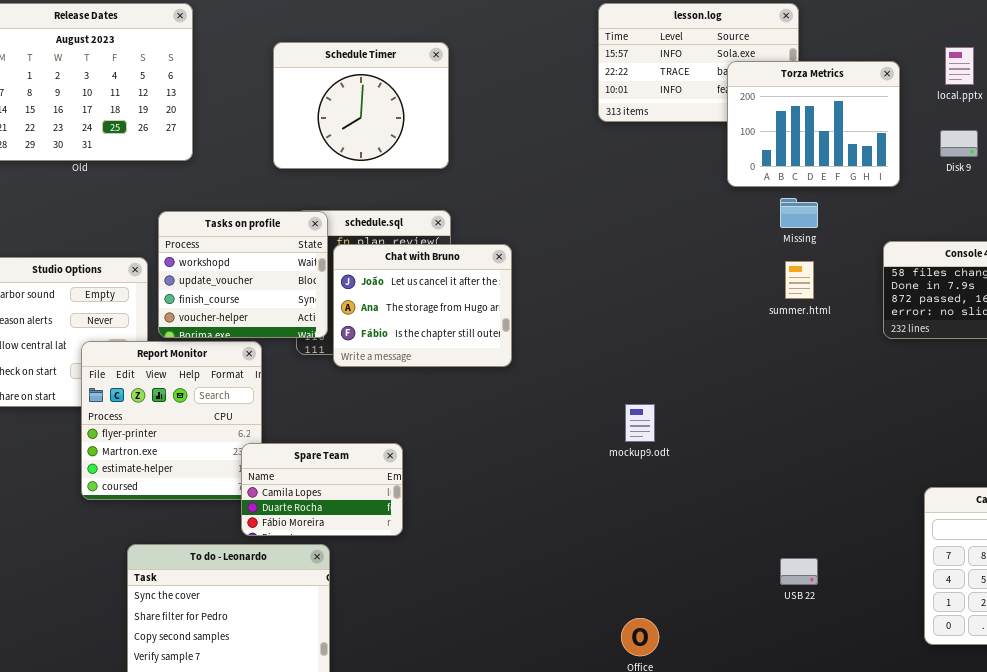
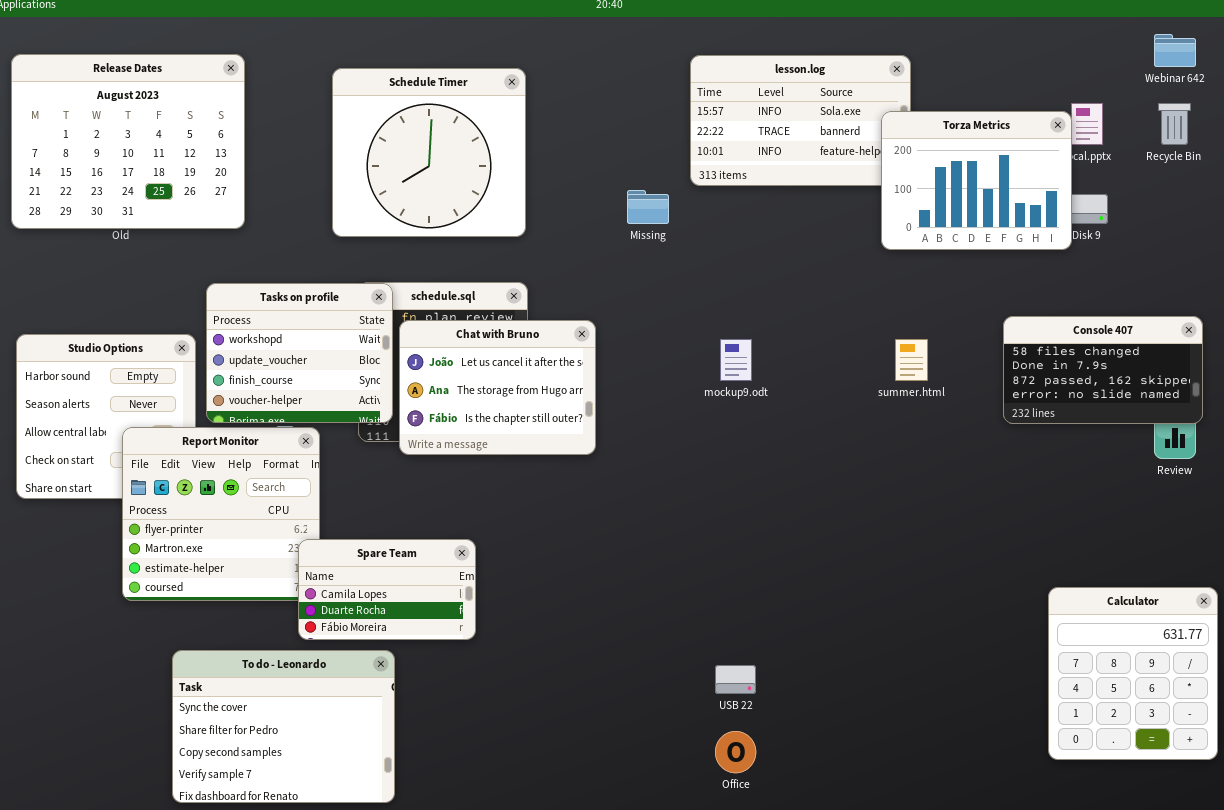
Schedule Timer: [273,42,449,169] -> [332,68,526,237], resized
Torza Metrics: [727,61,900,187] -> [881,111,1072,250], moved
Missing: [780,198,818,228] -> [627,190,669,224], moved
mockup9.odt: [625,404,655,442] -> [720,339,752,381], moved
USB 22: [780,558,818,585] -> [715,665,756,694], moved

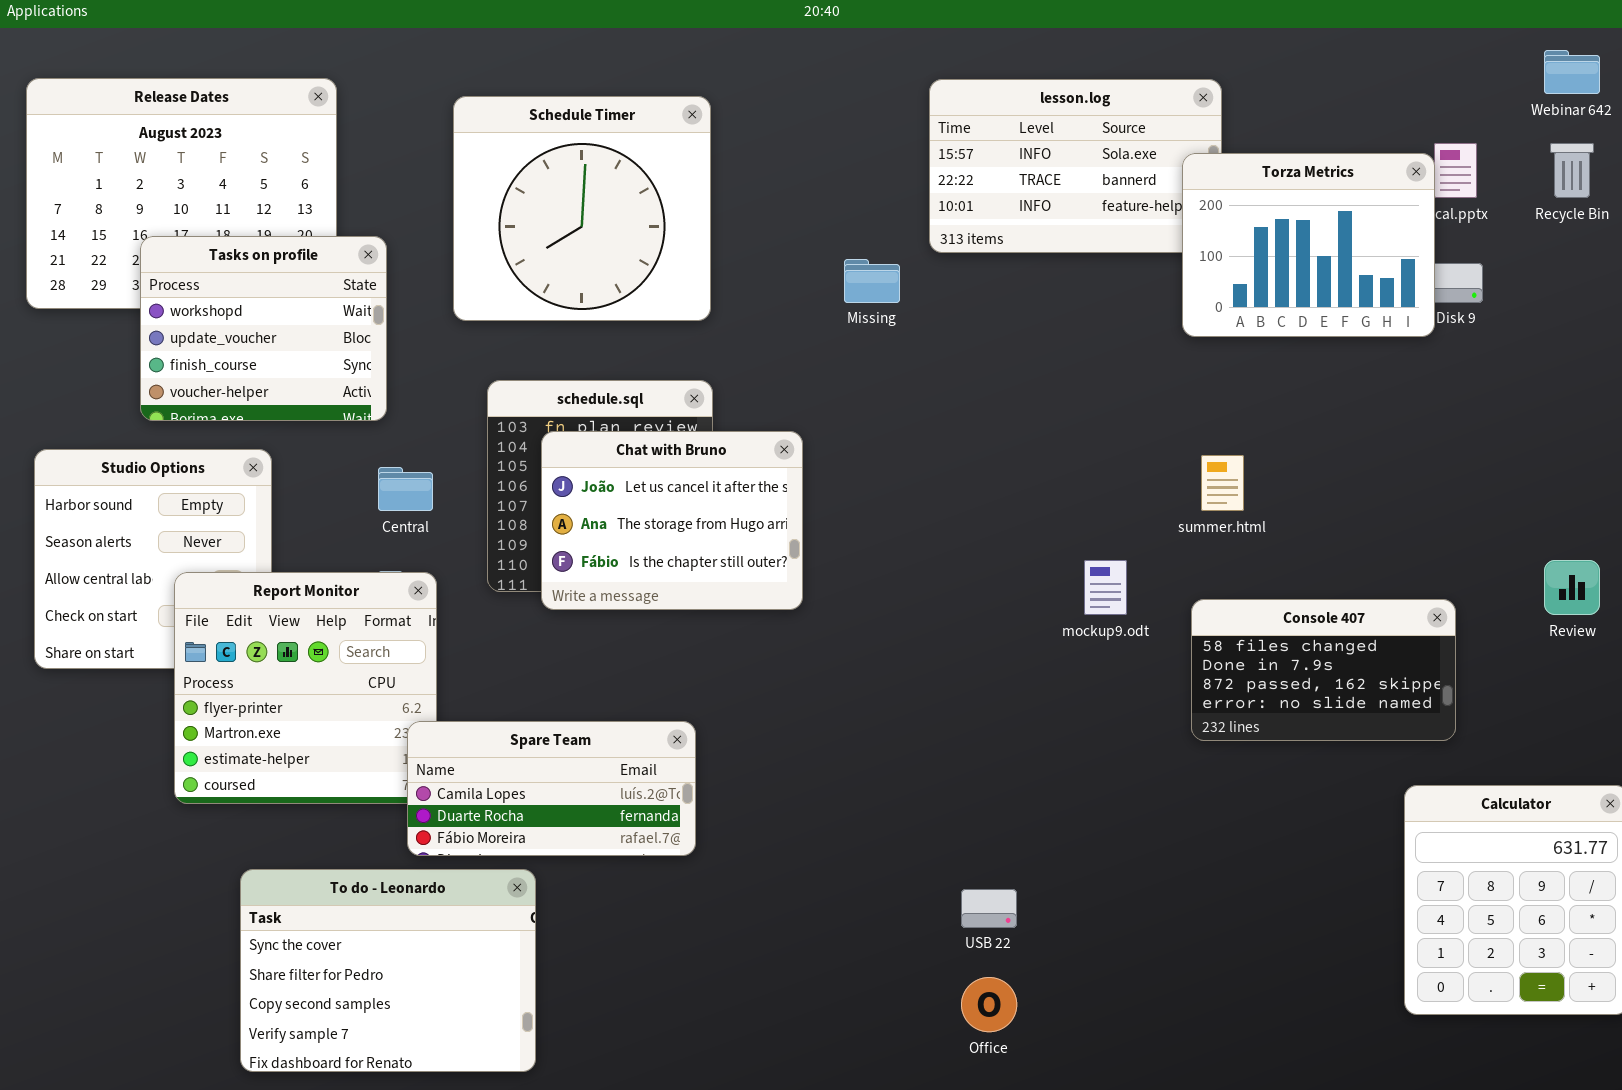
Tasks on profile: [206,283,393,423] -> [140,236,387,421], moved
Console 407: [1003,316,1203,424] -> [1191,599,1456,741], moved
mockup9.odt: [720,339,752,381] -> [1084,560,1127,615], moved
Spare Team: [298,539,476,640] -> [407,721,696,856], resized

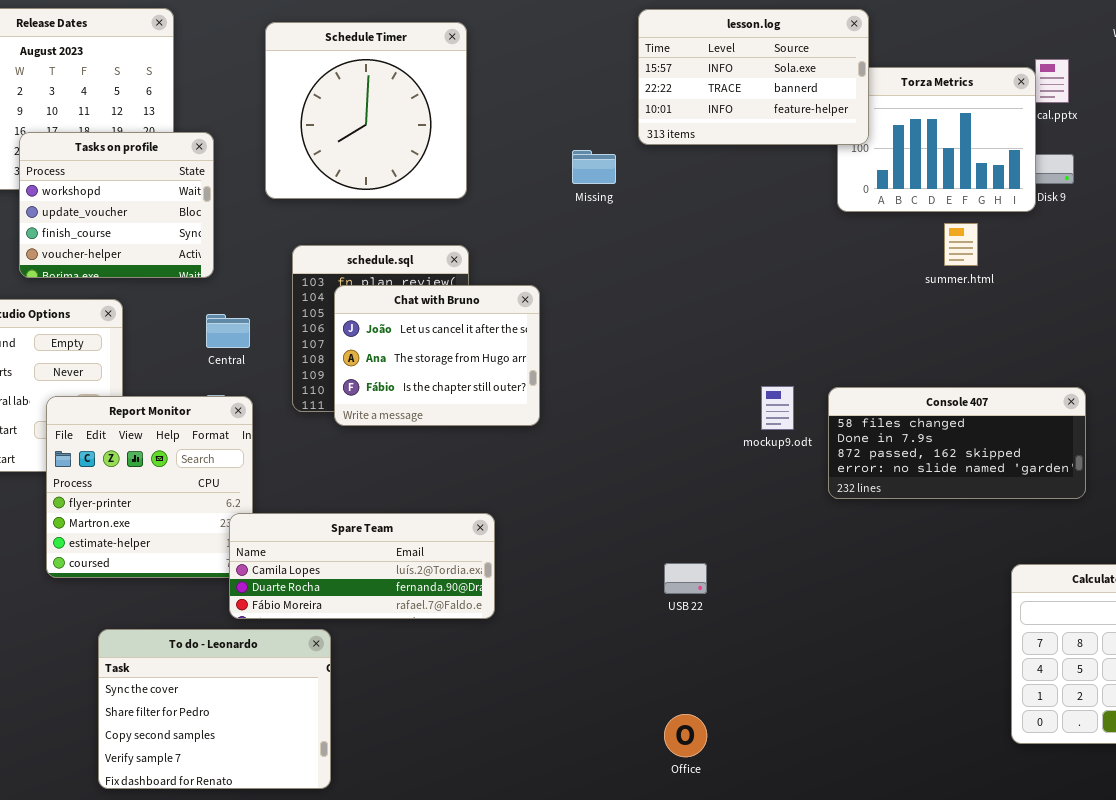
lesson.log: [929,79,1222,253] -> [638,9,869,145], raised
summer.html: [1201,455,1244,511] -> [944,223,978,266], moved
Console 407: [1191,599,1456,741] -> [828,387,1086,499], moved, resized
Spare Team: [407,721,696,856] -> [229,513,495,619], resized
USB 22: [961,889,1017,928] -> [664,563,707,594], moved

